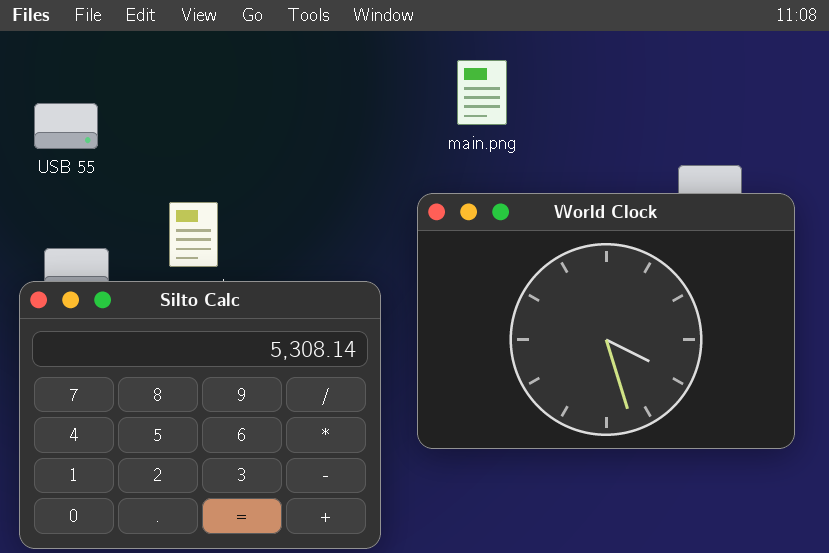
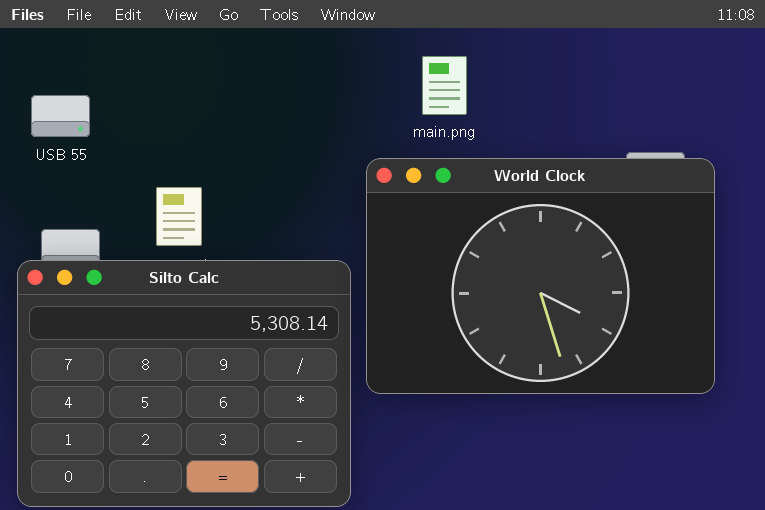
World Clock: [417,193,795,449] -> [366,158,715,394], moved

